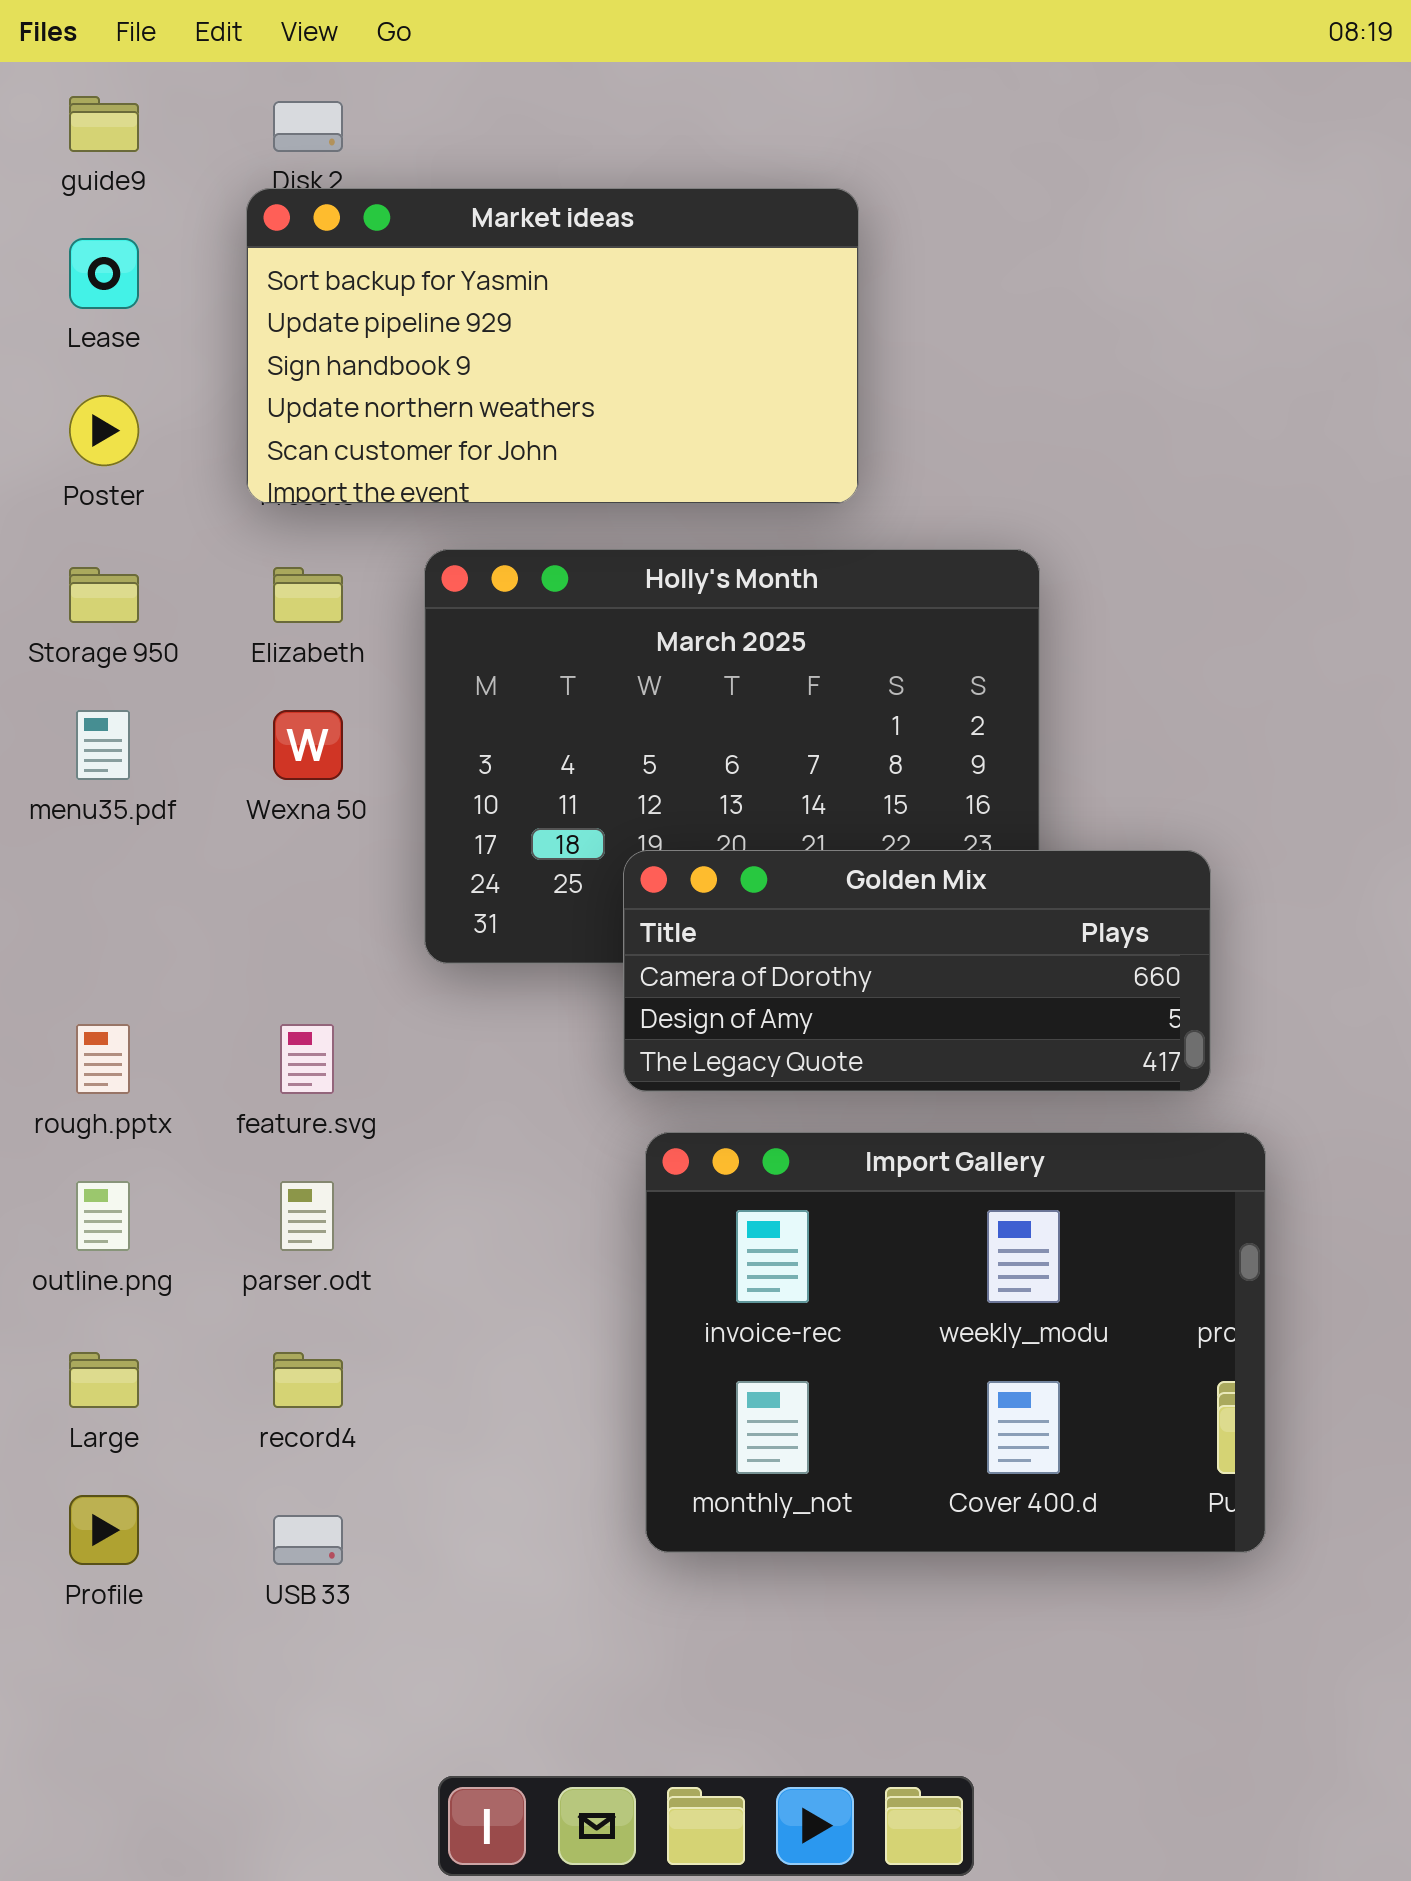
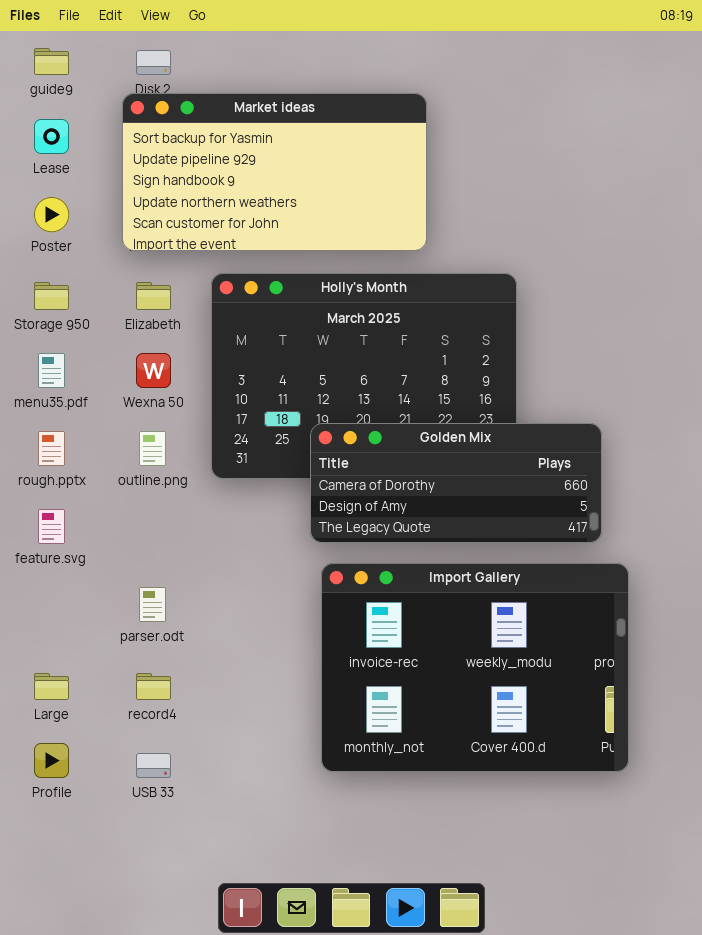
rough.pptx: [76,1024,130,1094] -> [38,431,65,466], moved
feature.svg: [280,1024,334,1094] -> [38,509,65,544], moved
outline.png: [76,1181,130,1251] -> [139,431,166,466], moved

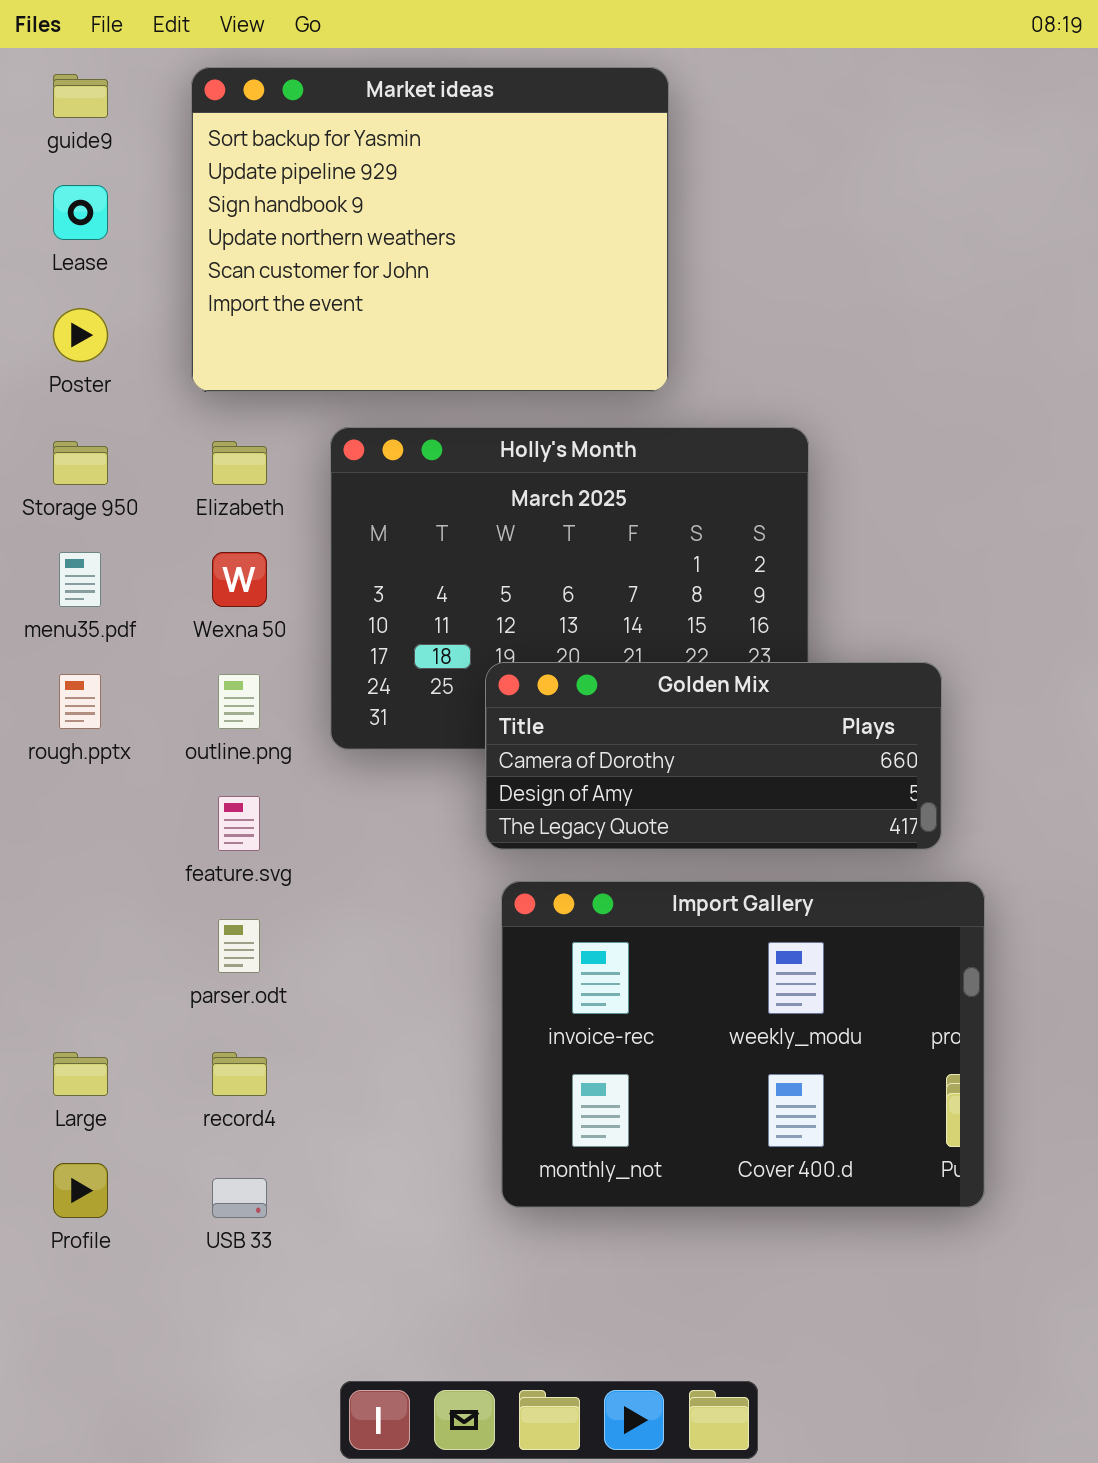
Market ideas: [122,93,427,251] -> [191,67,669,392], resized
feature.svg: [38,509,65,544] -> [218,796,260,851], moved

